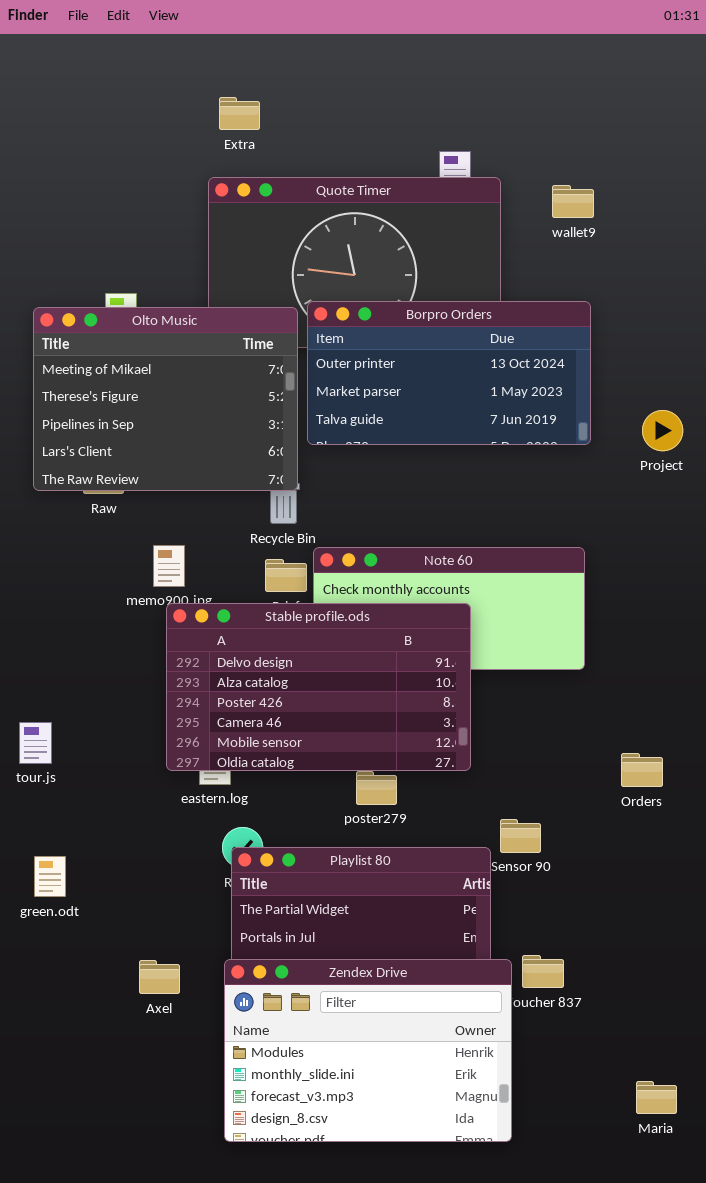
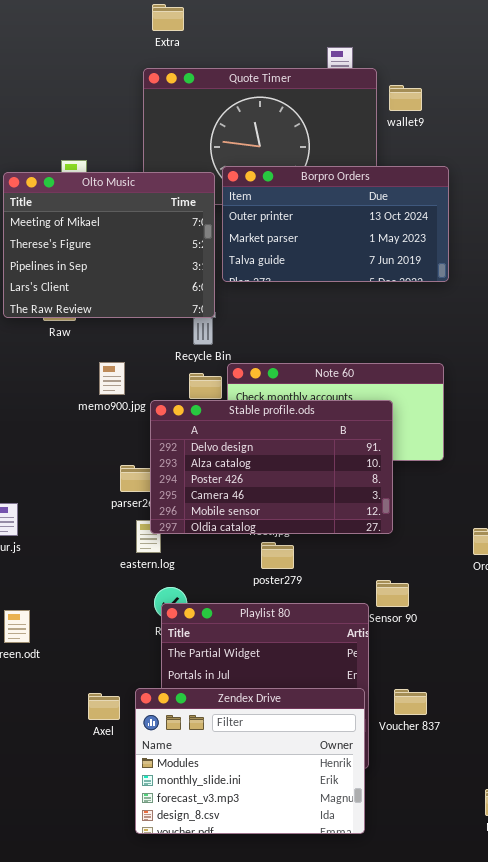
wallet9: [552,185,594,218] -> [389,85,422,111], moved
Stable profile.ods: [166,603,471,771] -> [150,400,393,534], moved
Zendex Drive: [224,959,512,1142] -> [135,688,365,834], moved

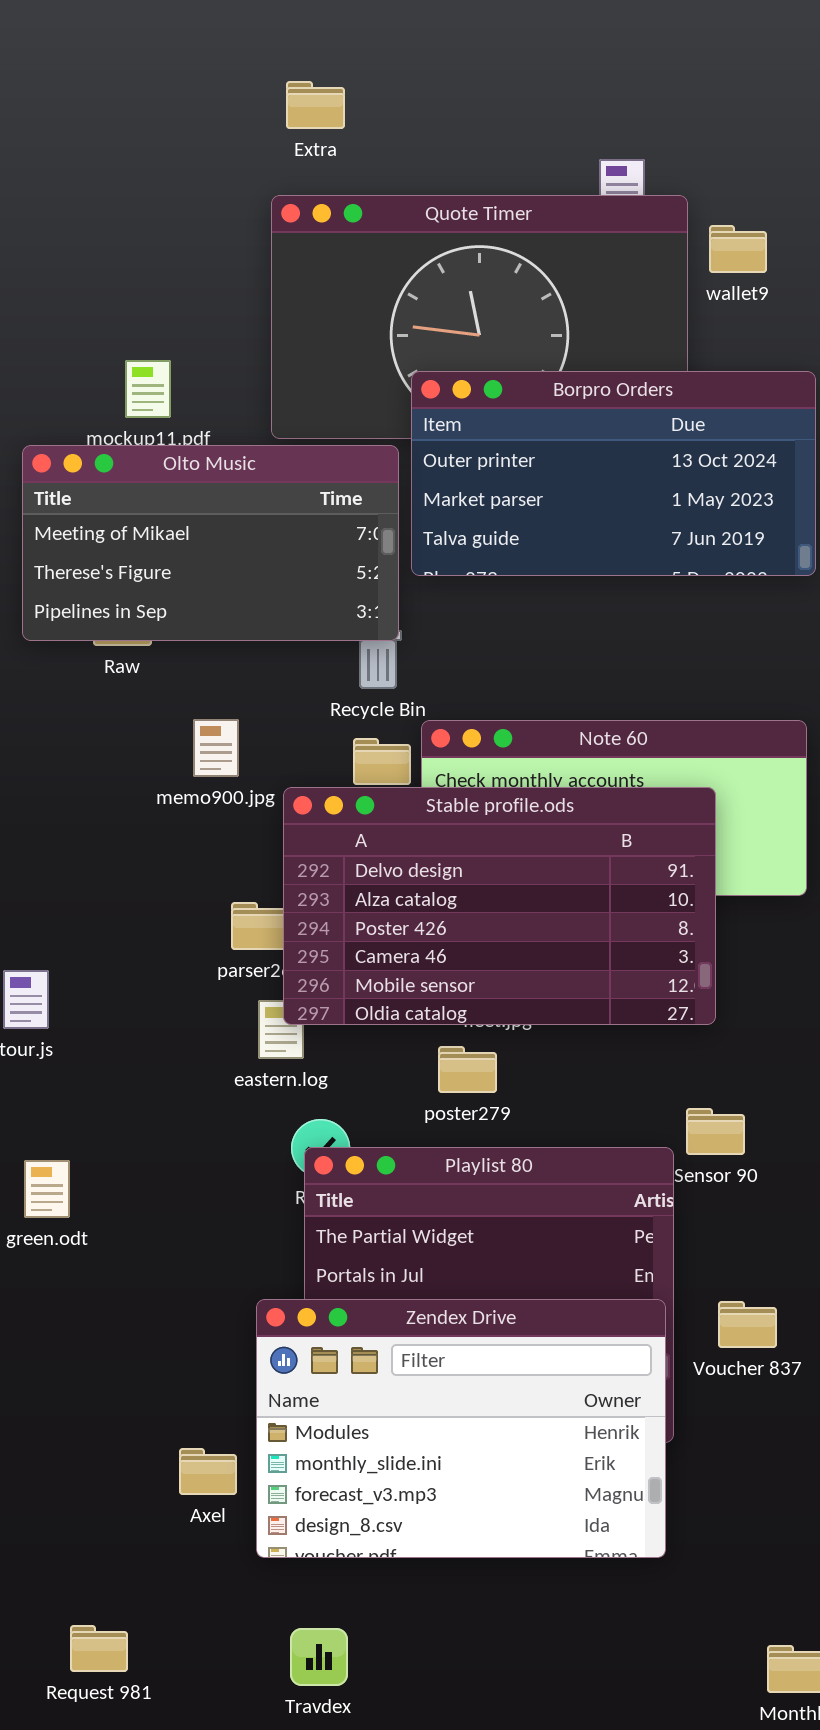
Olto Music: [3,172,215,318] -> [22,445,399,641], resized
poster279: [261,542,294,569] -> [438,1046,497,1093], moved
Axel: [88,693,120,720] -> [179,1448,237,1495], moved

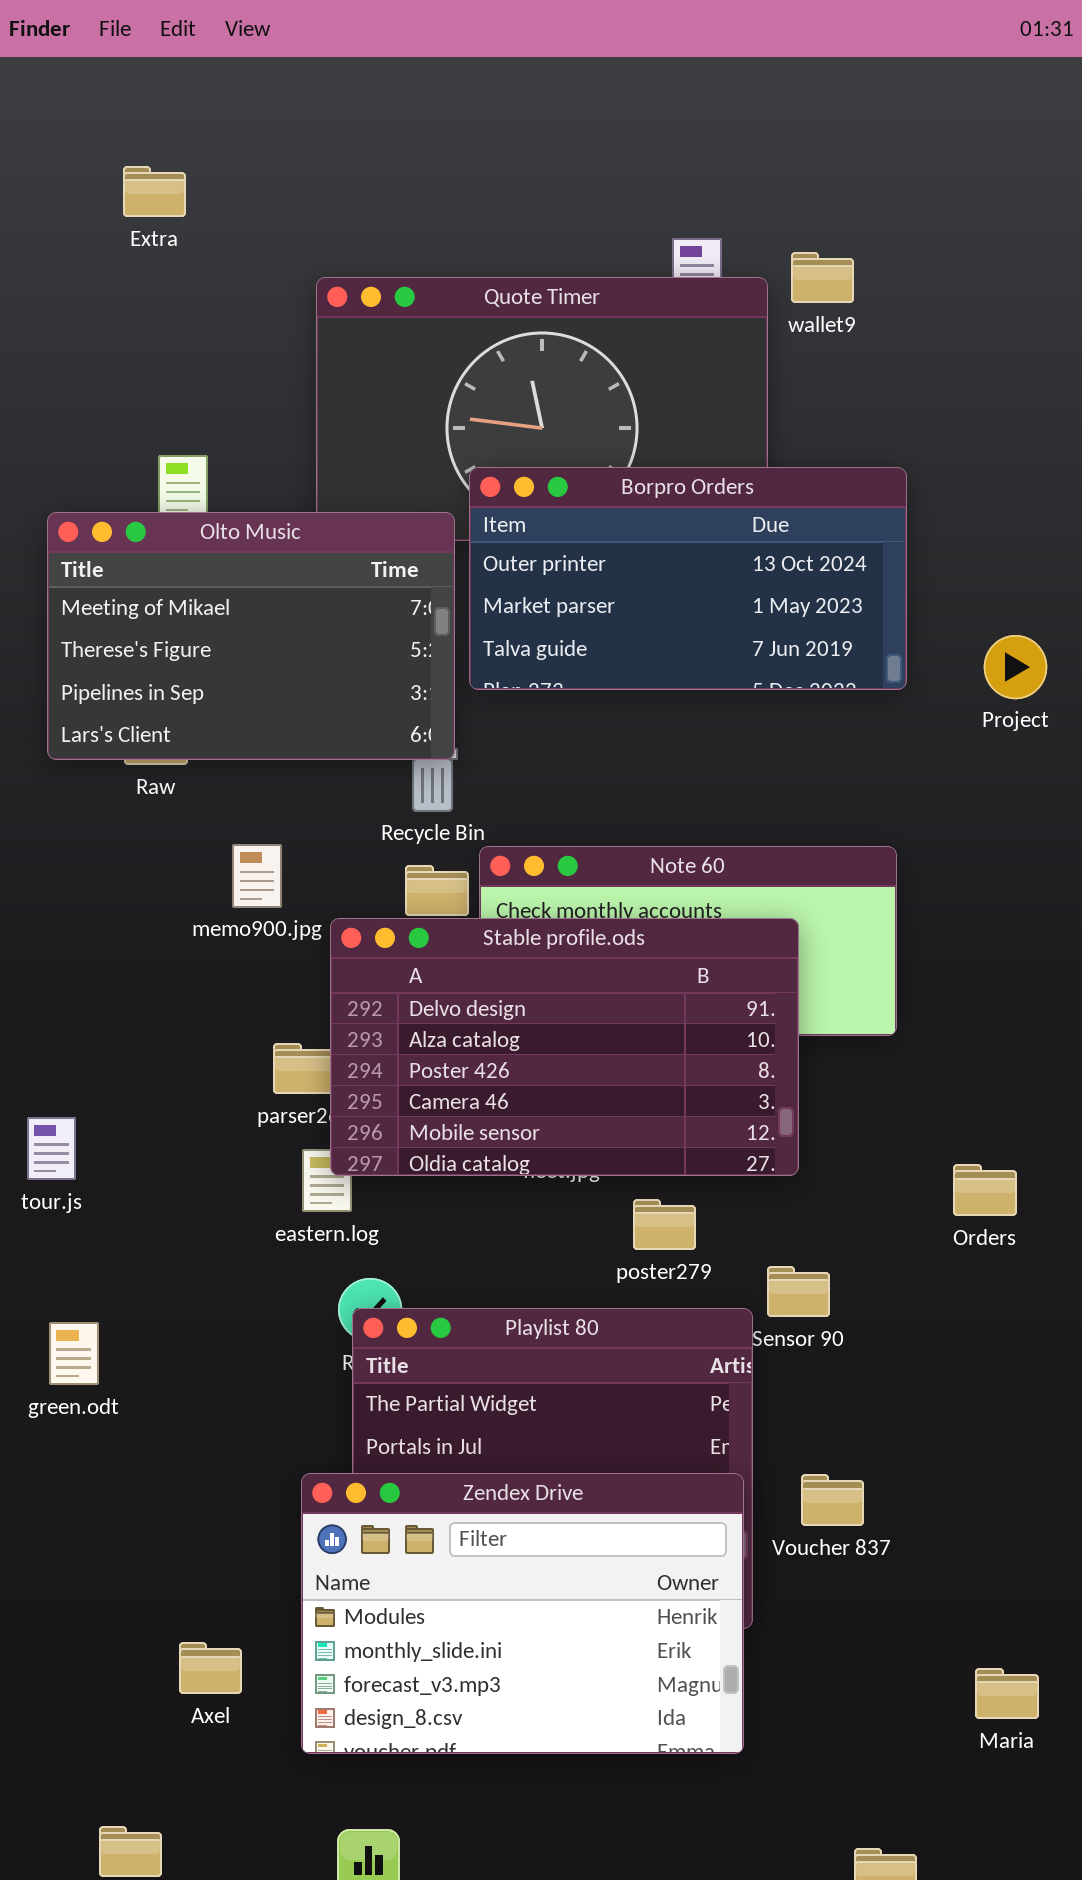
Extra: [286,81,345,129] -> [123,166,186,217], moved
wallet9: [709,225,767,273] -> [791,252,854,303], moved
Olto Music: [22,445,399,641] -> [47,512,455,760], resized
poster279: [438,1046,497,1093] -> [633,1199,696,1250], moved
Axel: [179,1448,237,1495] -> [179,1642,242,1694], moved

